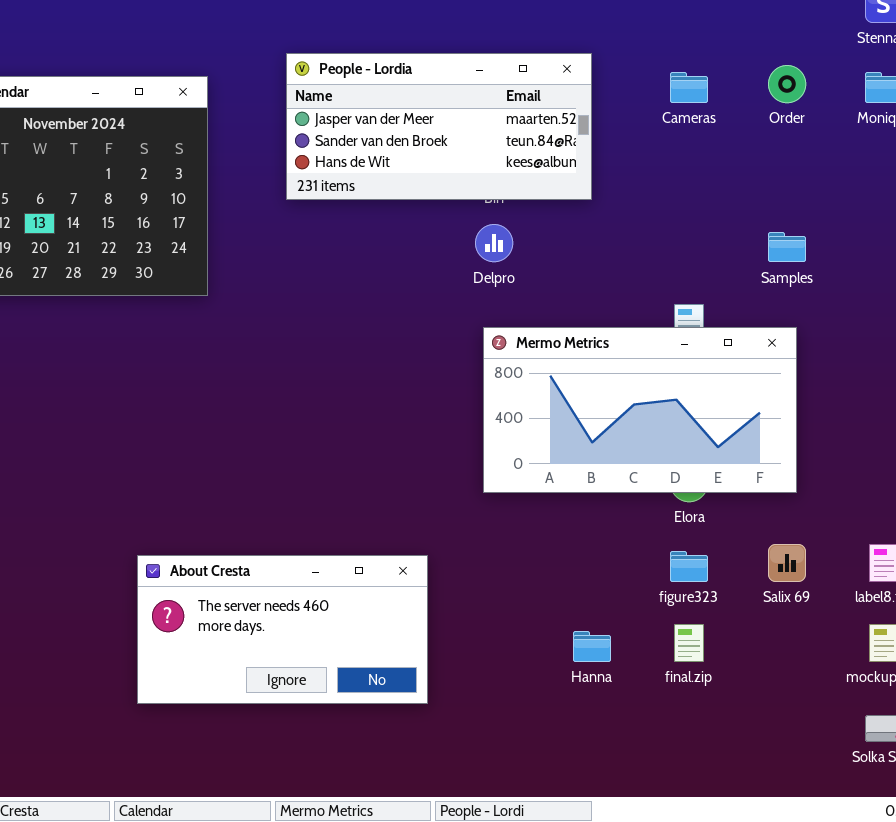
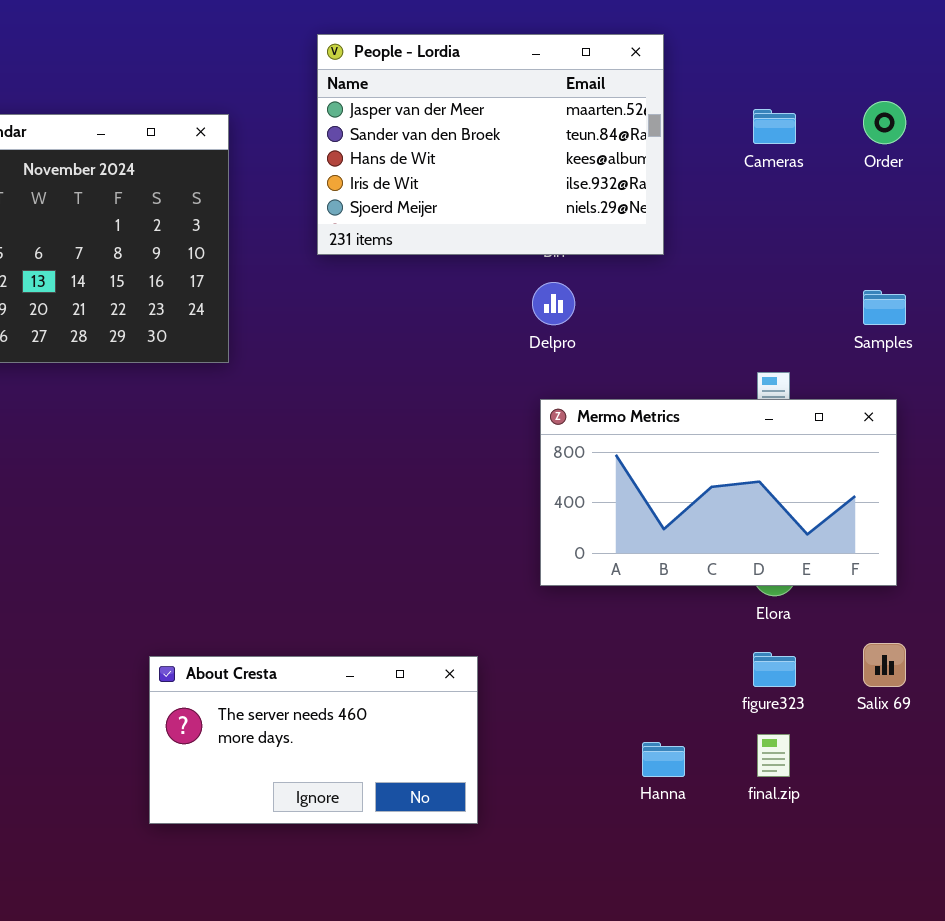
People - Lordia: [286,53,592,200] -> [317,34,664,255], resized

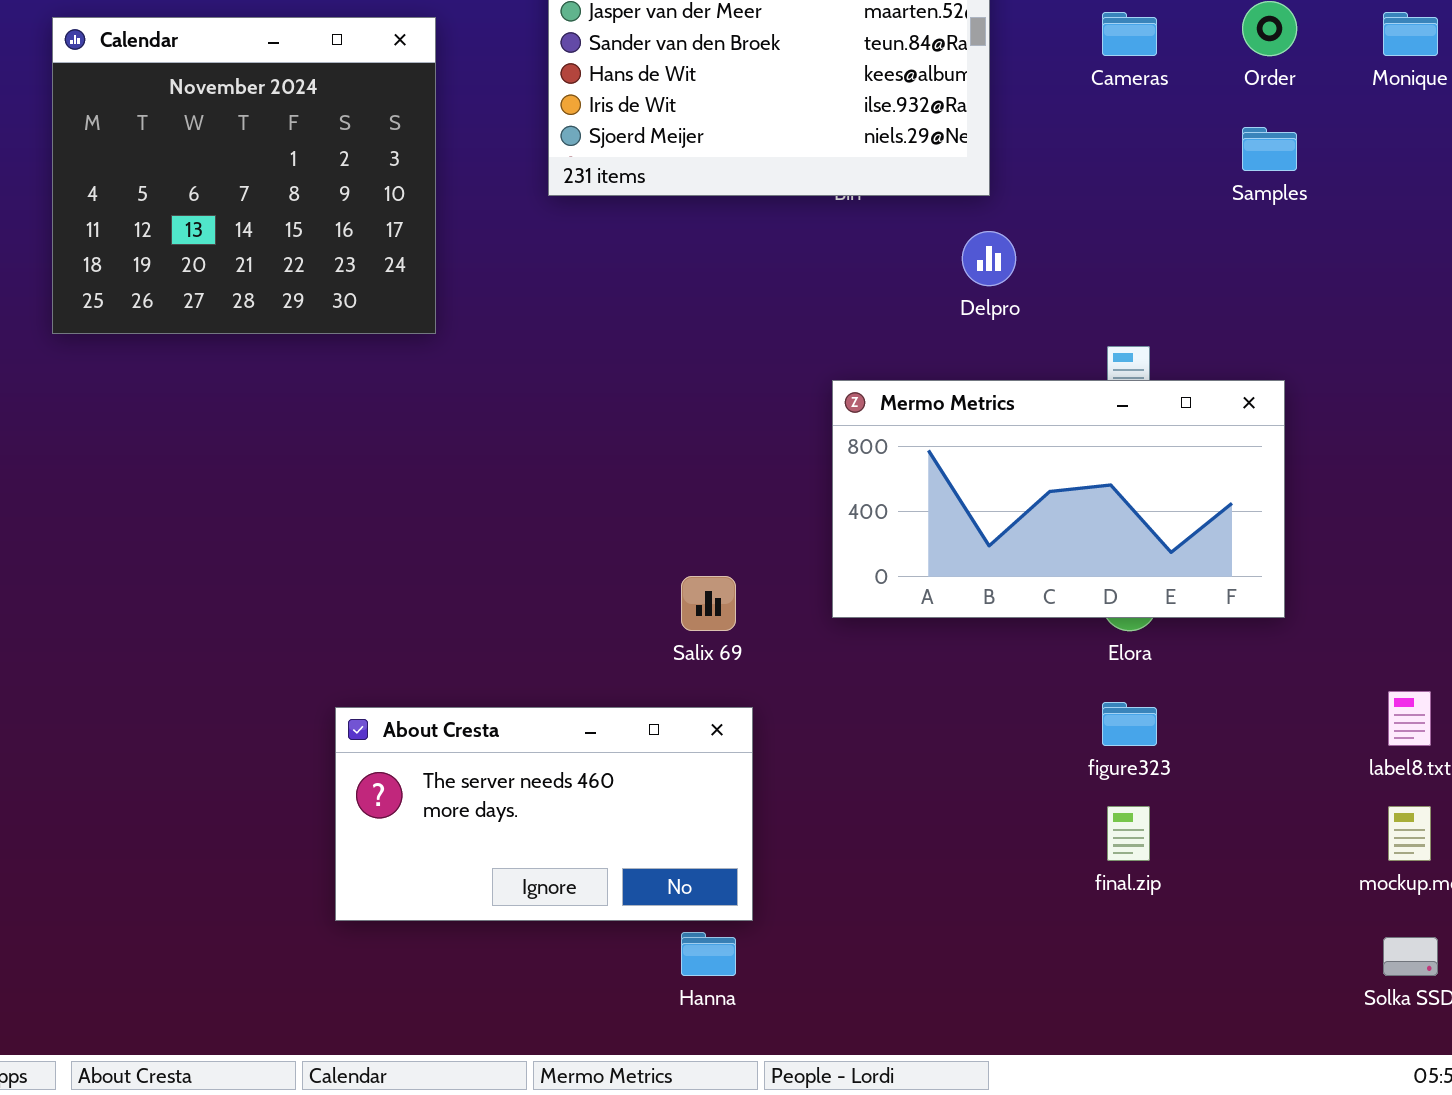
Delpro: [532,282,575,325] -> [962,231,1016,286], moved
Samples: [863,290,906,325] -> [1242,127,1297,171], moved
Salix 69: [863,643,906,687] -> [681,576,736,631], moved
Hanna: [642,742,685,777] -> [681,932,736,976], moved

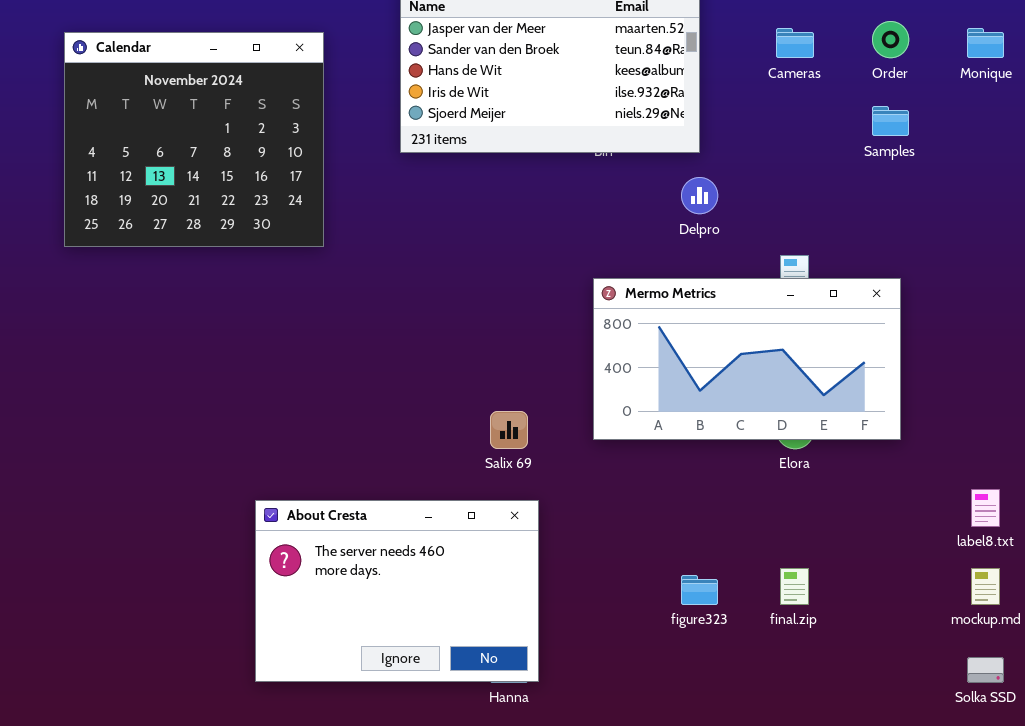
figure323: [1102,702,1157,746] -> [681,575,718,605], moved
About Cresta: [335,707,753,921] -> [255,500,539,682], resized

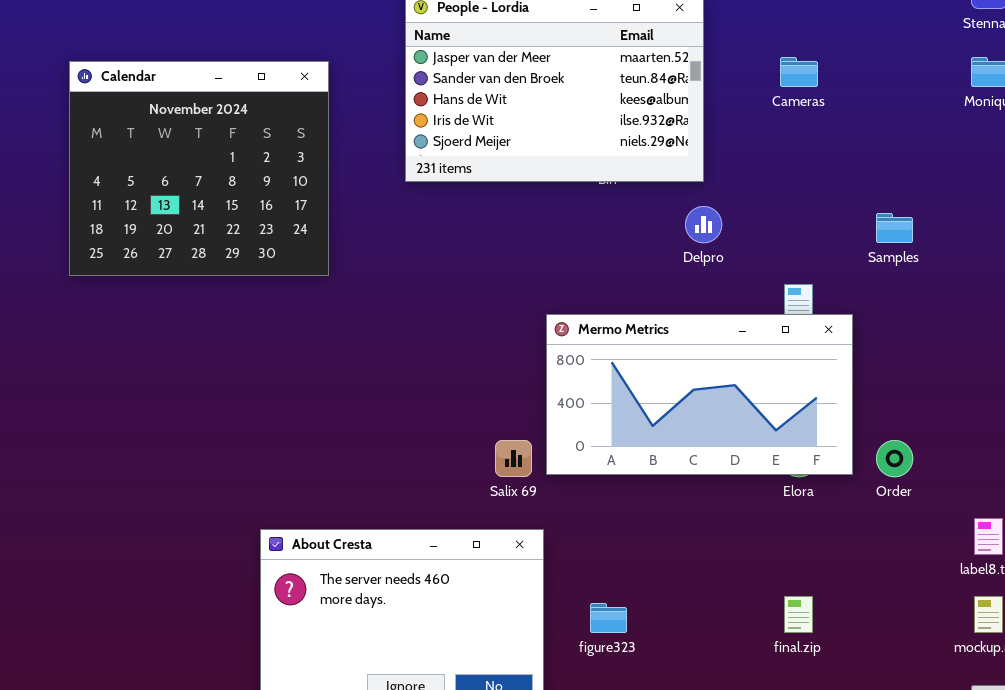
Order: [872,21,909,58] -> [876,440,913,477], moved
Samples: [872,106,909,136] -> [876,213,913,243], moved
Mermo Metrics: [593,278,901,440] -> [546,314,853,475], moved
figure323: [681,575,718,605] -> [590,603,627,633], moved

